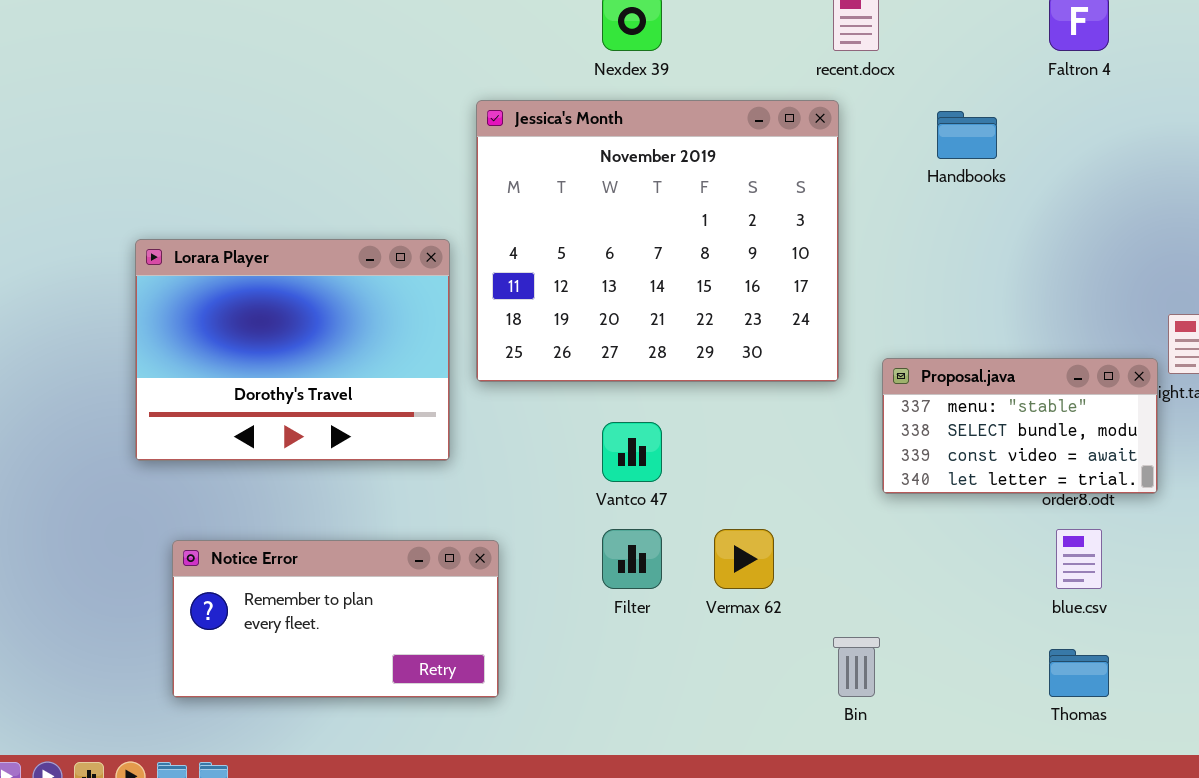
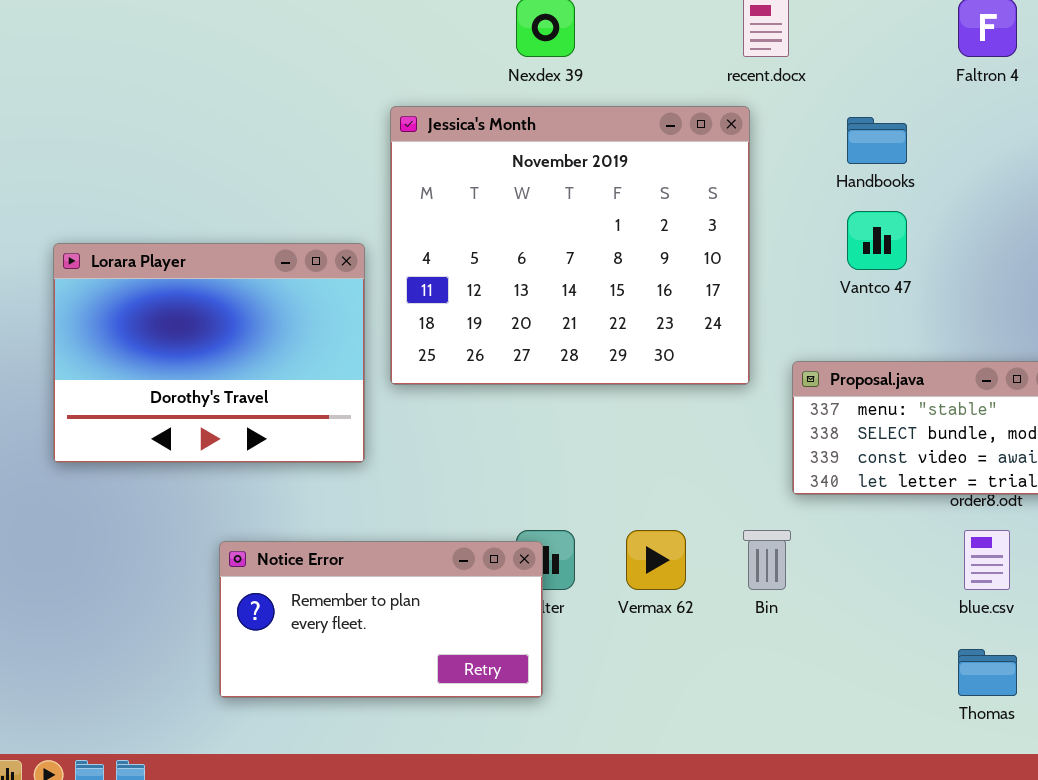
Vantco 47: [602,422,662,482] -> [847,211,907,270], moved
Notice Error: [172,540,499,698] -> [219,541,543,698], moved
Bin: [833,637,880,697] -> [743,530,791,590], moved

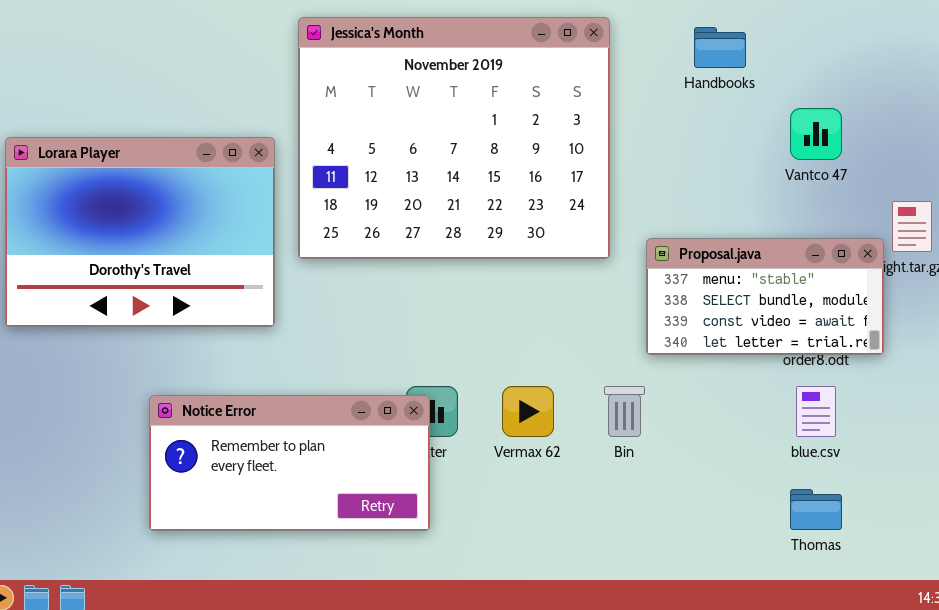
Vantco 47: [847,211,907,270] -> [790,108,842,160], moved

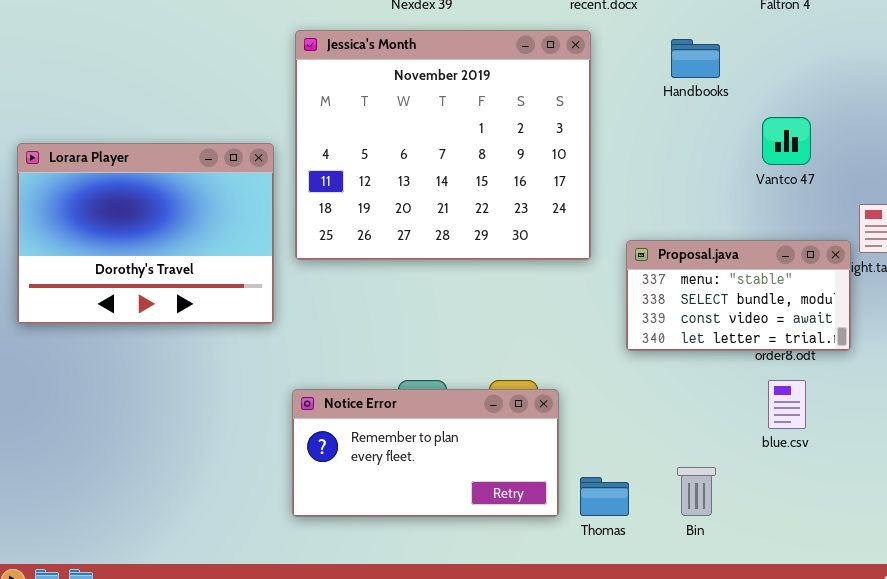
Bin: [604,386,645,437] -> [677,467,716,516], moved
Notice Error: [149,395,430,531] -> [292,389,559,517], moved
Thomas: [790,489,842,530] -> [580,477,629,516], moved

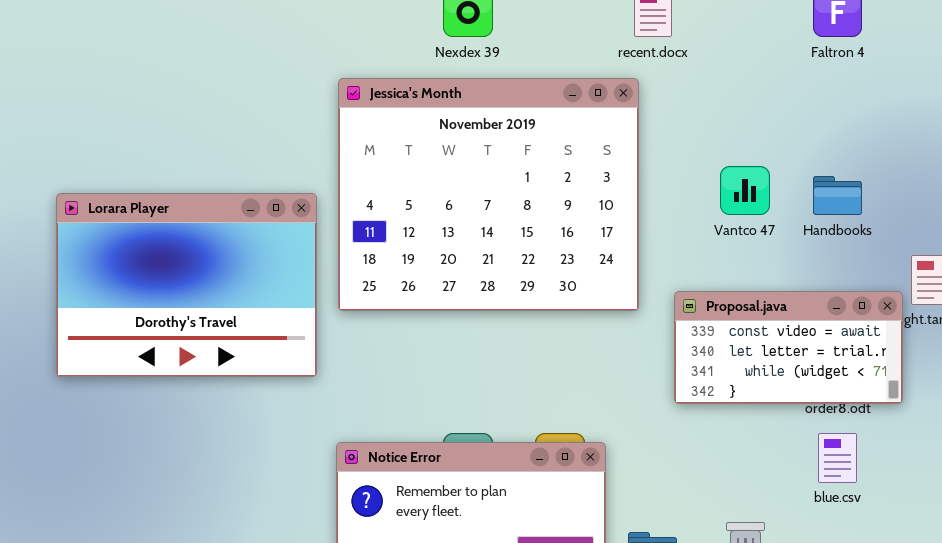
Handbooks: [671,39,720,78] -> [813,176,862,215], moved
Vantco 47: [762,117,811,165] -> [720,166,770,215], moved
Proposal.java: [626,240,851,351] -> [674,291,903,404], scrolled down 2 rows

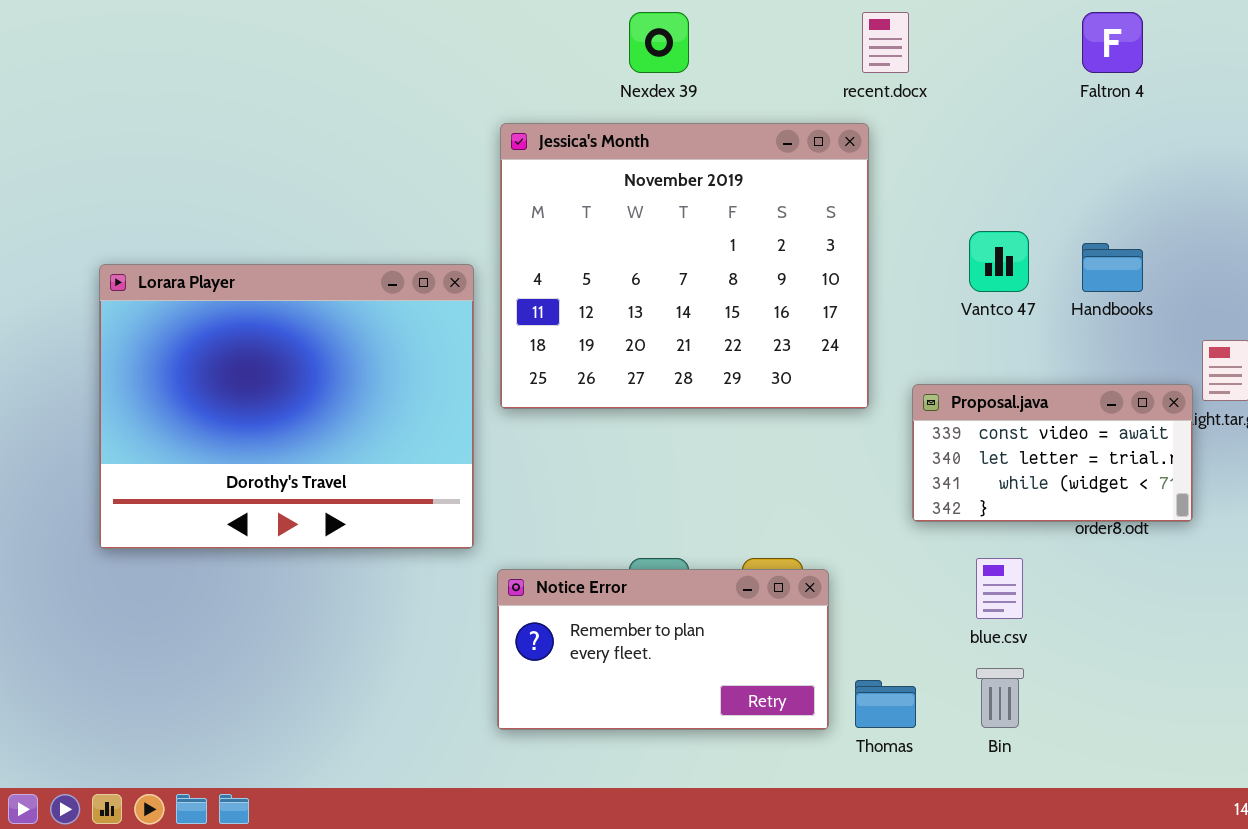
Lorara Player: [56,193,317,377] -> [99,264,474,549], resized
blue.csv: [818,433,857,483] -> [976,558,1023,619], moved

